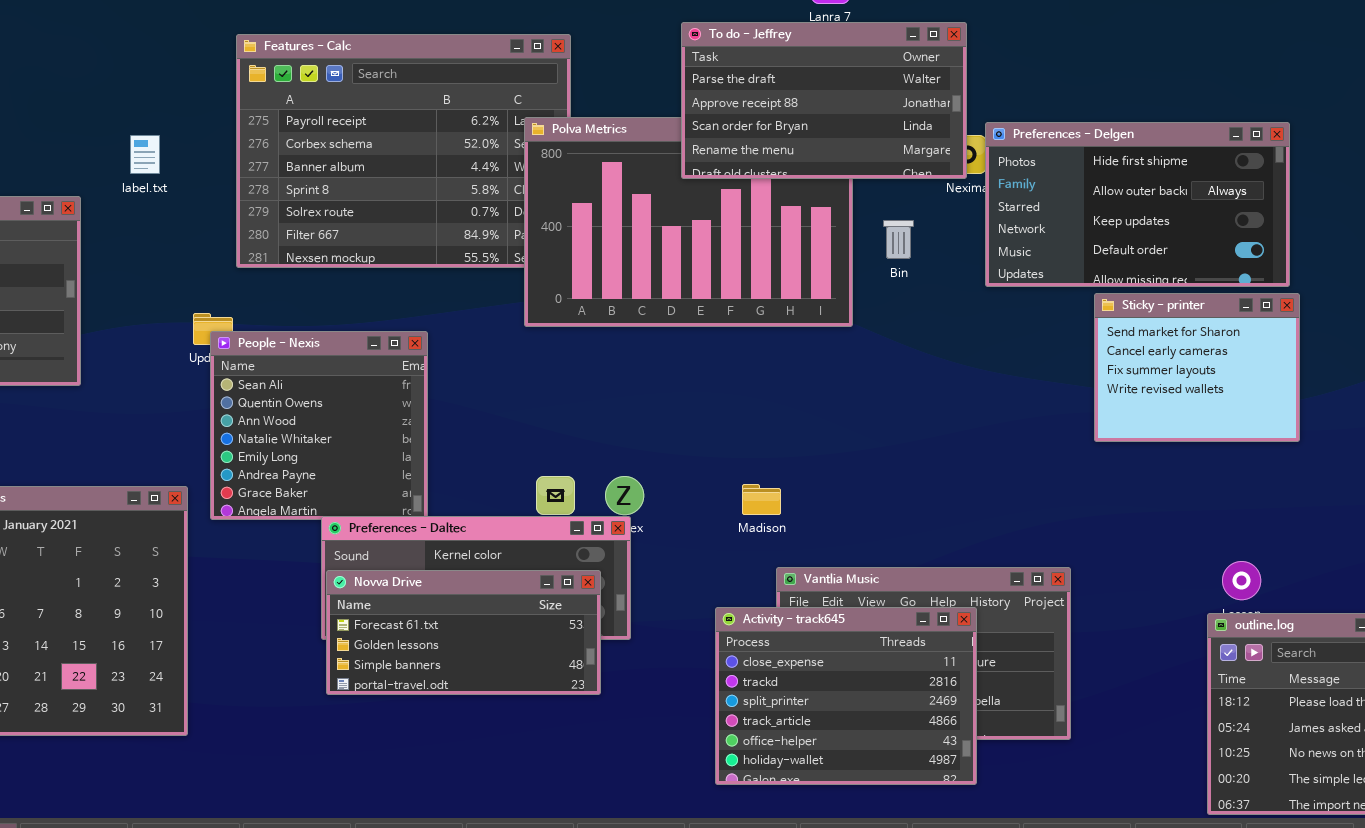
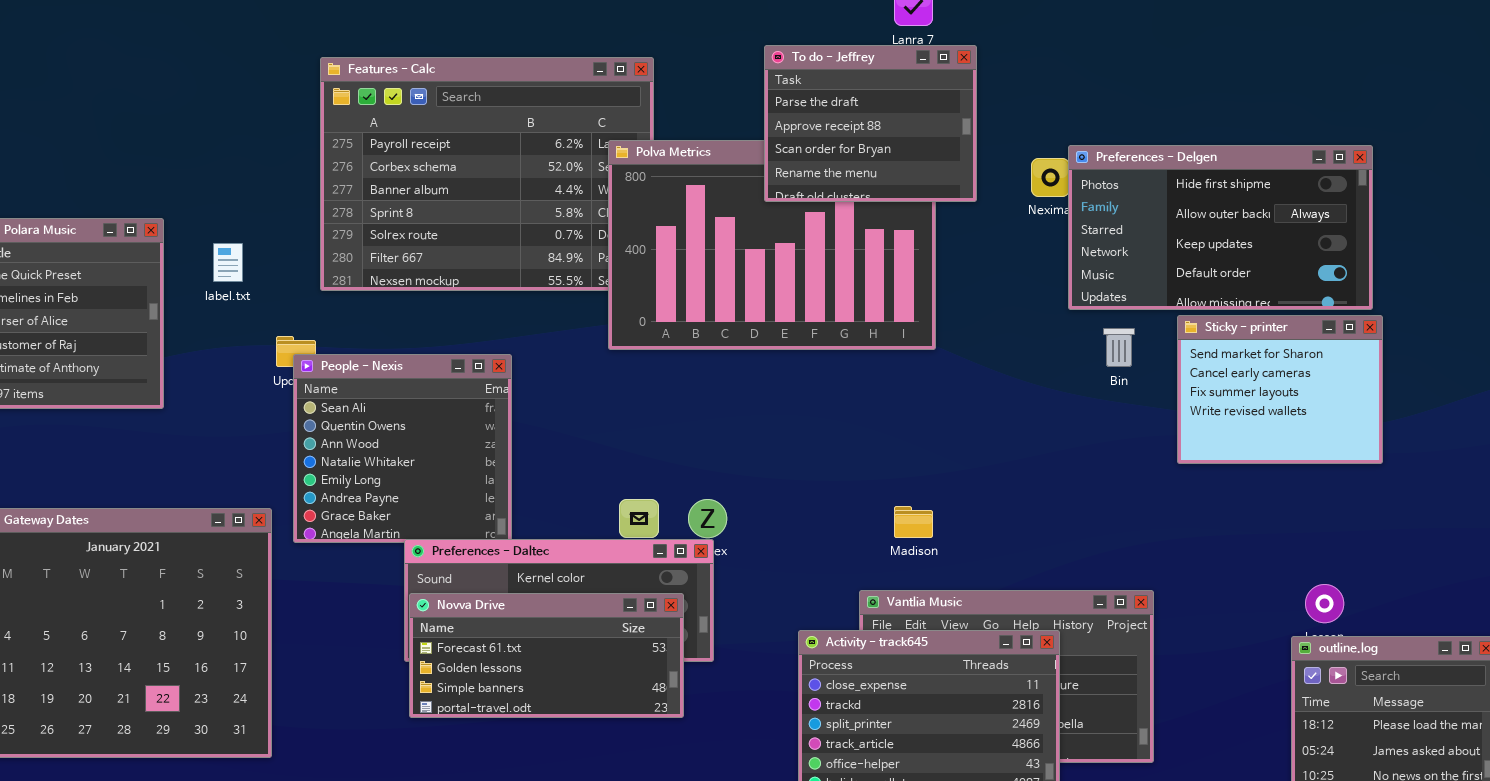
To do - Jeffrey: [681,22,967,179] -> [764,45,977,202], resized
label.txt: [130,135,160,174] -> [213,243,243,282], moved
Bin: [883,220,914,259] -> [1103,328,1135,367], moved
Madison: [742,484,781,515] -> [894,506,933,538], moved

